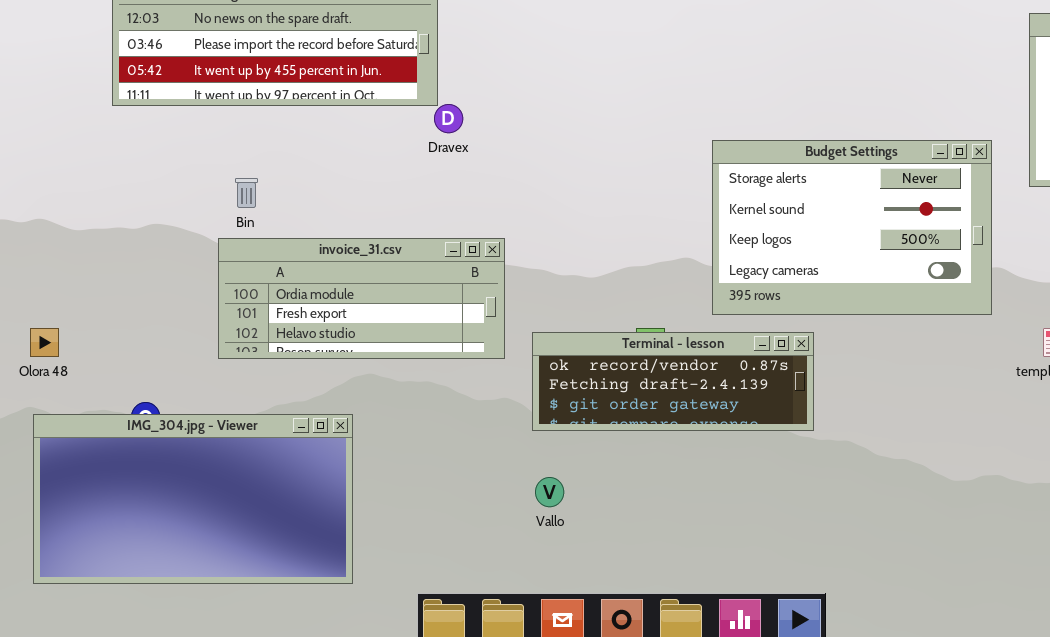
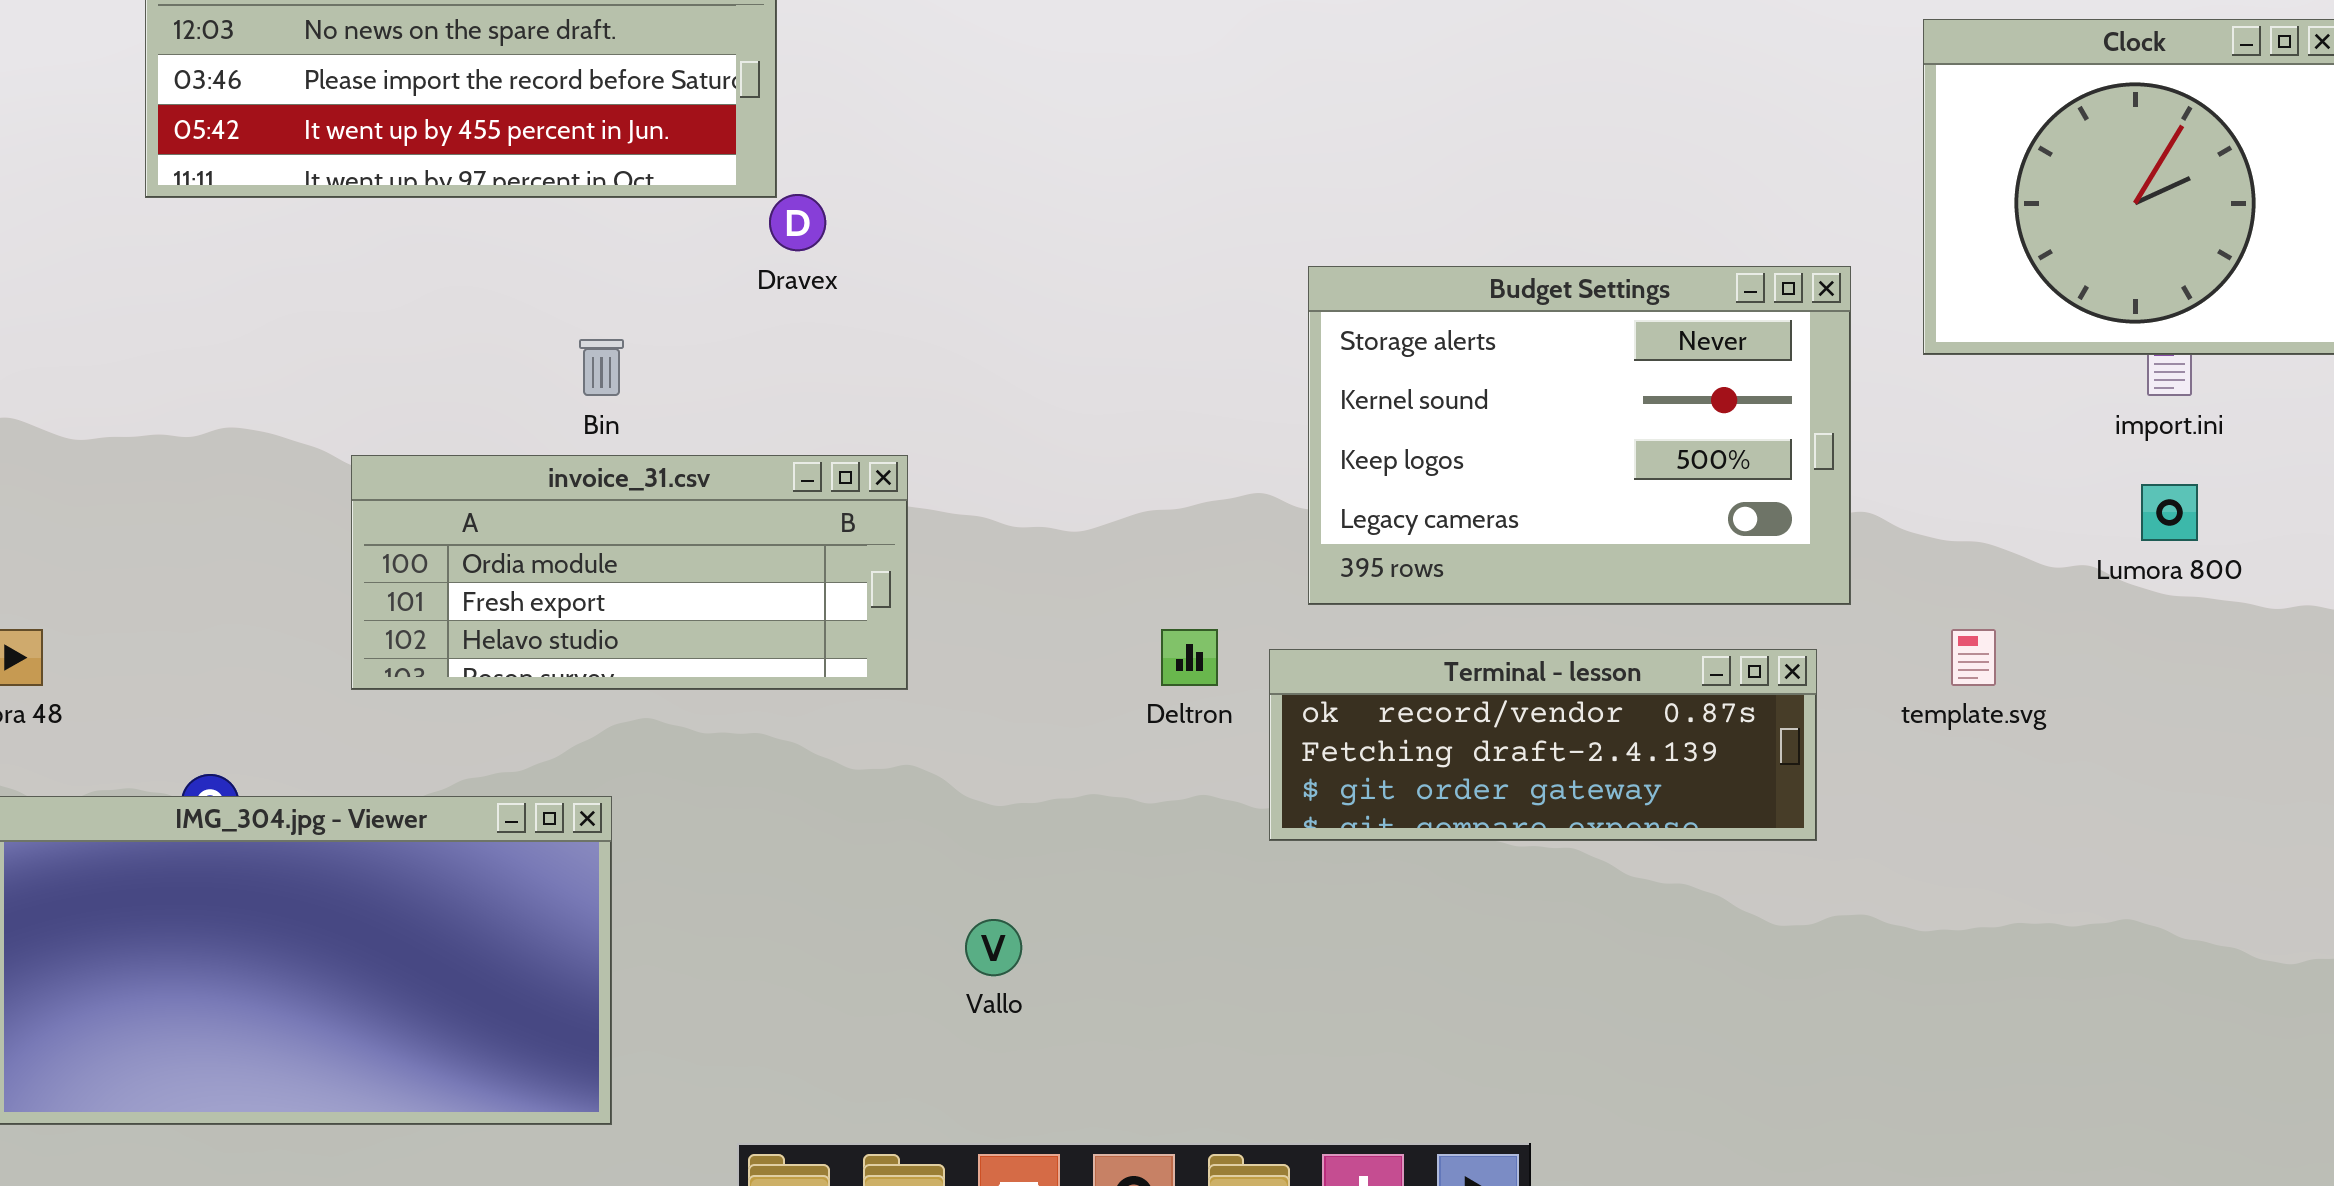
Bin: [235,178,258,208] -> [579,339,624,396], moved
Terminal - lesson: [532,332,814,431] -> [1269,649,1817,841], moved

